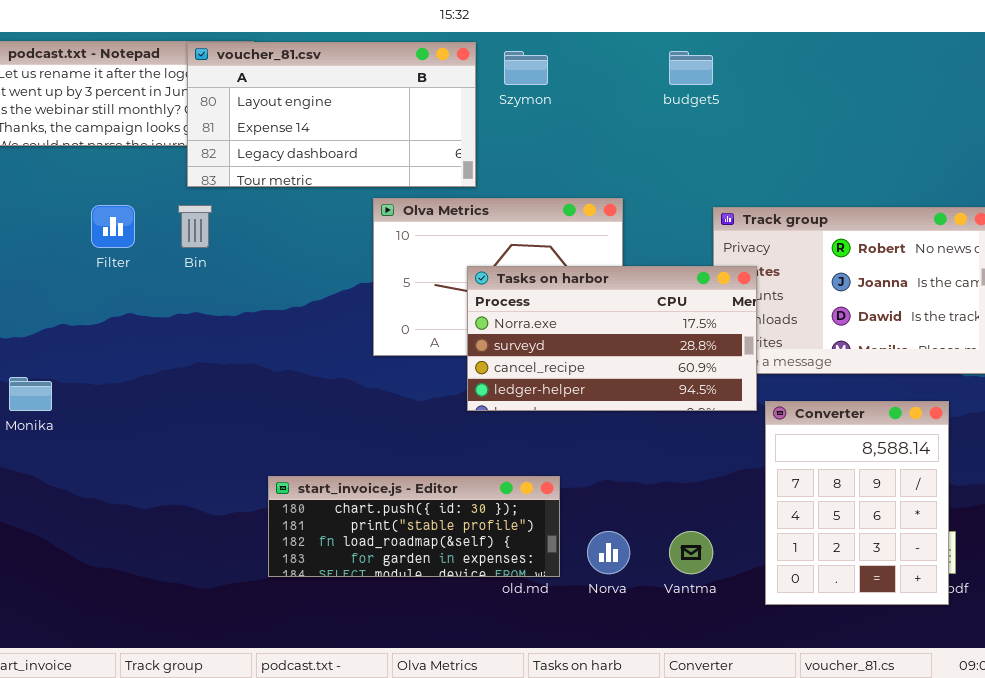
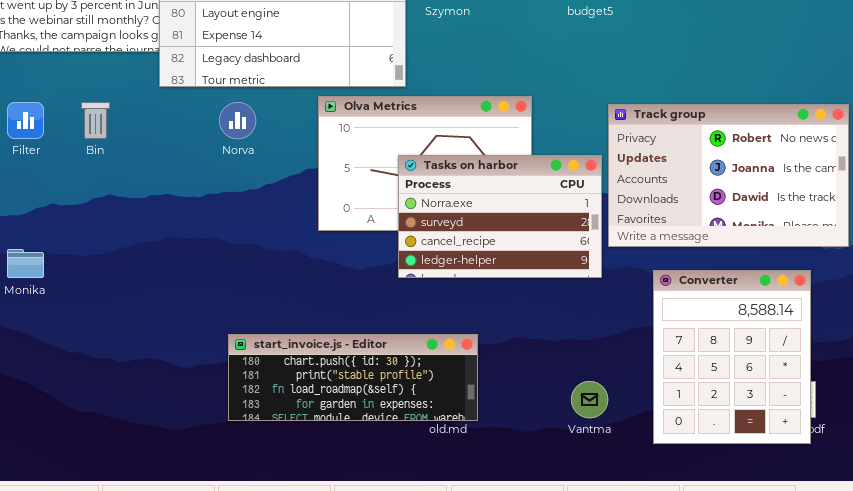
Filter: [91,205,135,248] -> [7,102,44,139], moved
Bin: [178,205,212,248] -> [81,102,110,139], moved
Tasks on harbor: [467,266,757,411] -> [398,155,602,278], resized
Norva: [587,531,630,574] -> [219,102,256,139], moved

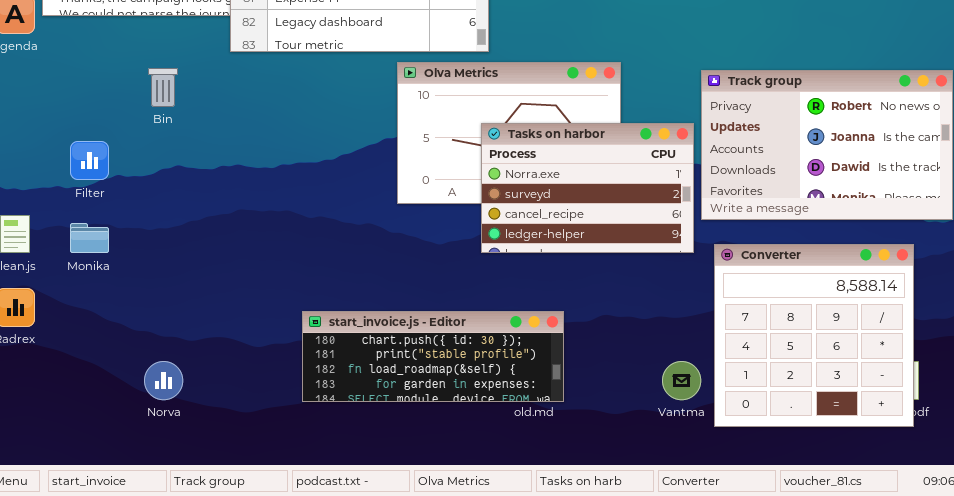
Filter: [7,102,44,139] -> [70,141,109,180], moved
Norva: [219,102,256,139] -> [144,361,183,400], moved
Converter: [653,270,811,444] -> [714,244,914,427], resized

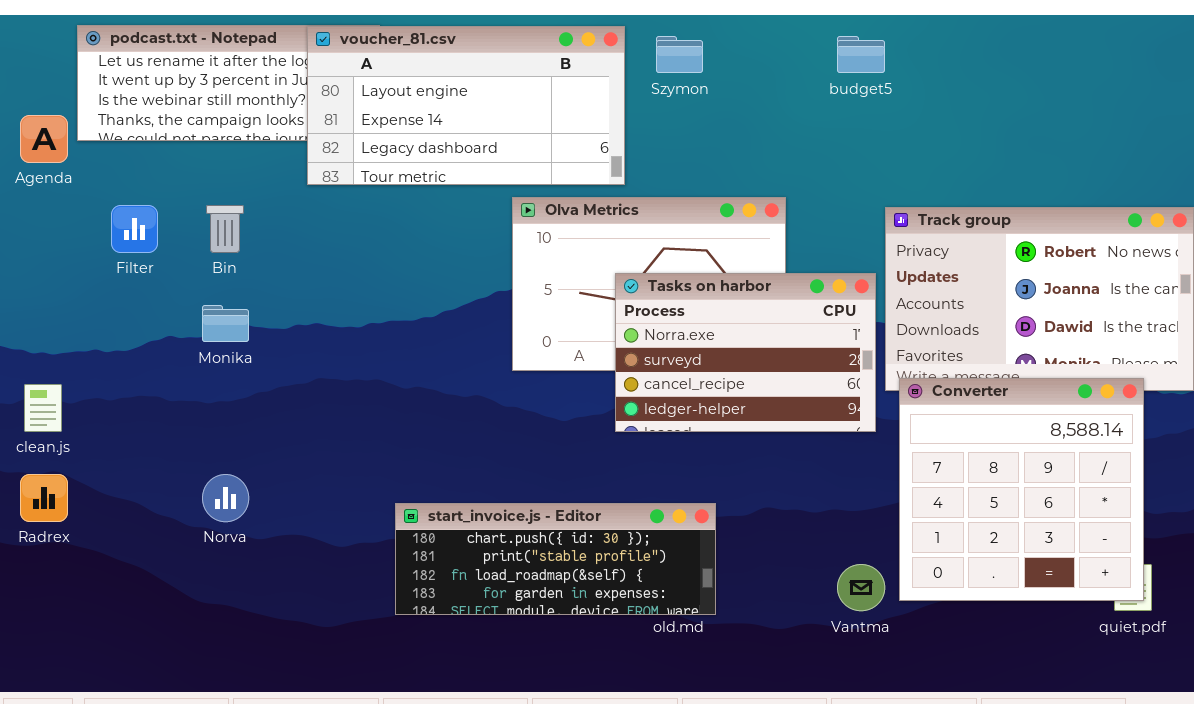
Filter: [70,141,109,180] -> [111,205,158,253], moved
Monika: [70,223,109,253] -> [202,305,249,342], moved
Converter: [714,244,914,427] -> [899,378,1144,601], moved
Norva: [144,361,183,400] -> [202,474,249,522], moved

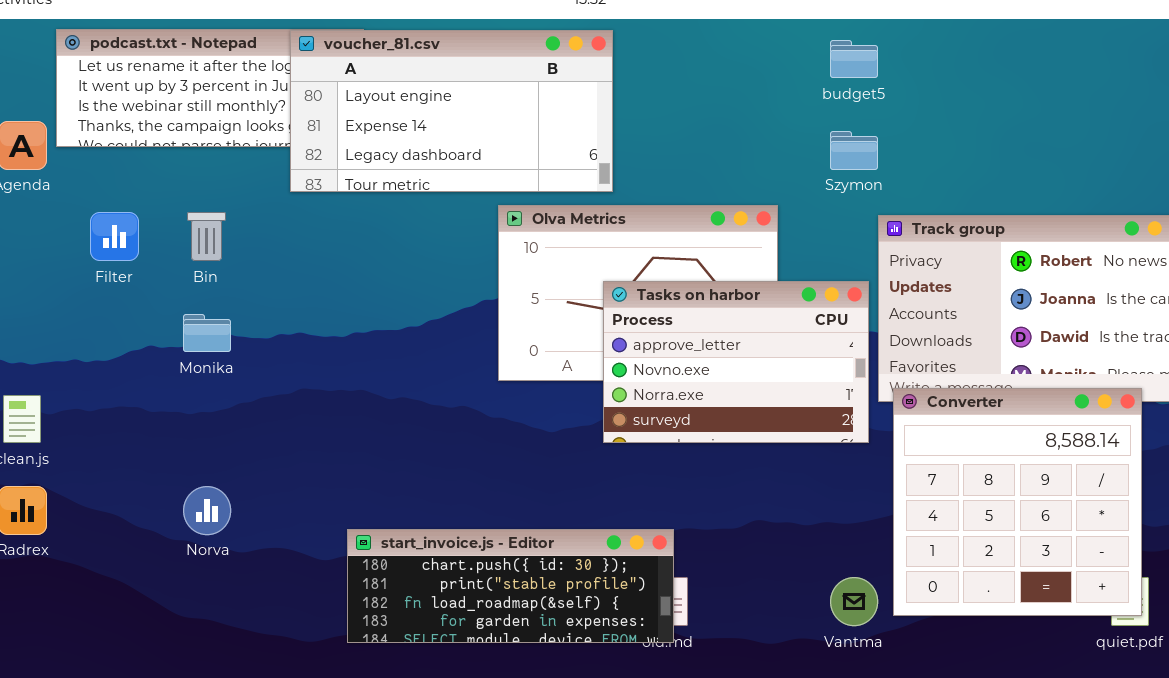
Szymon: [656,36,703,73] -> [830,131,878,170], moved
Tasks on harbor: [615,273,876,432] -> [603,281,869,443], scrolled up 2 rows
start_invoice.js - Editor: [395,503,716,615] -> [347,529,674,643], moved

